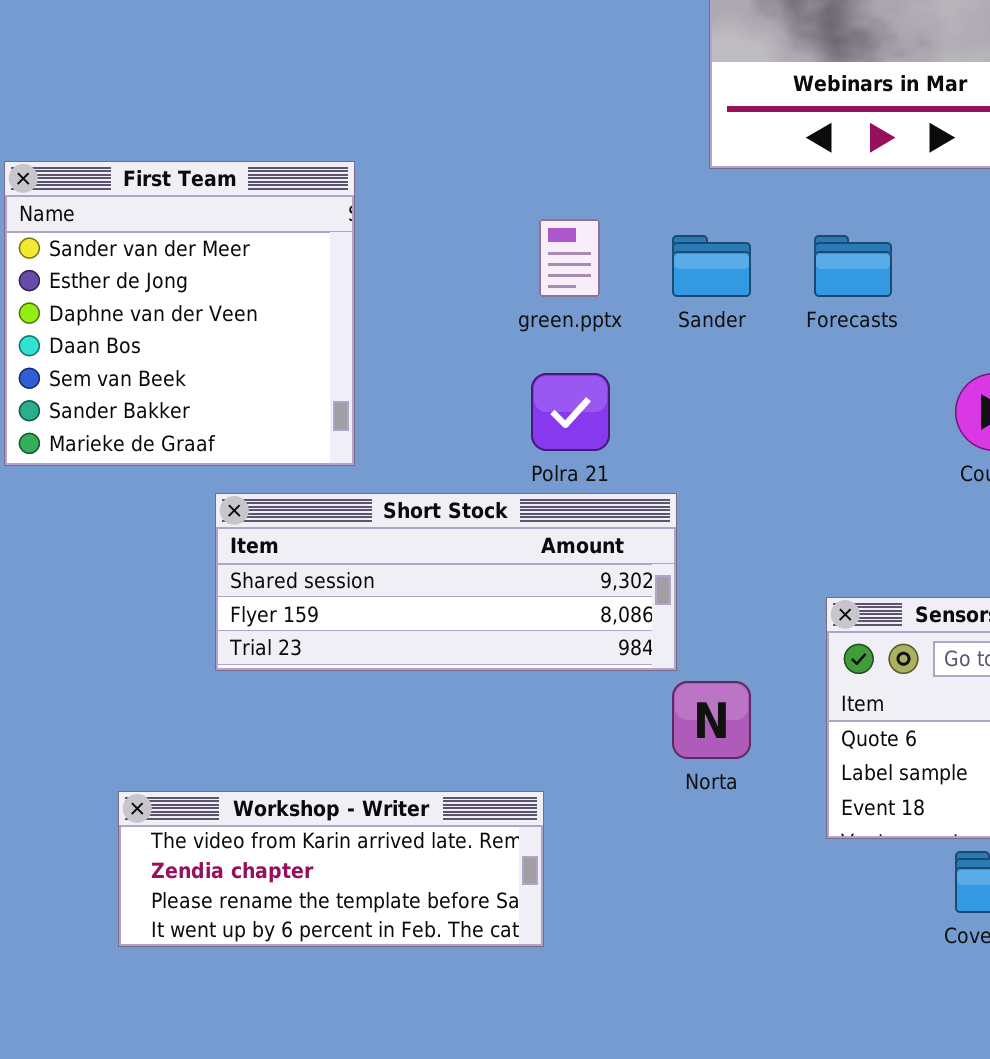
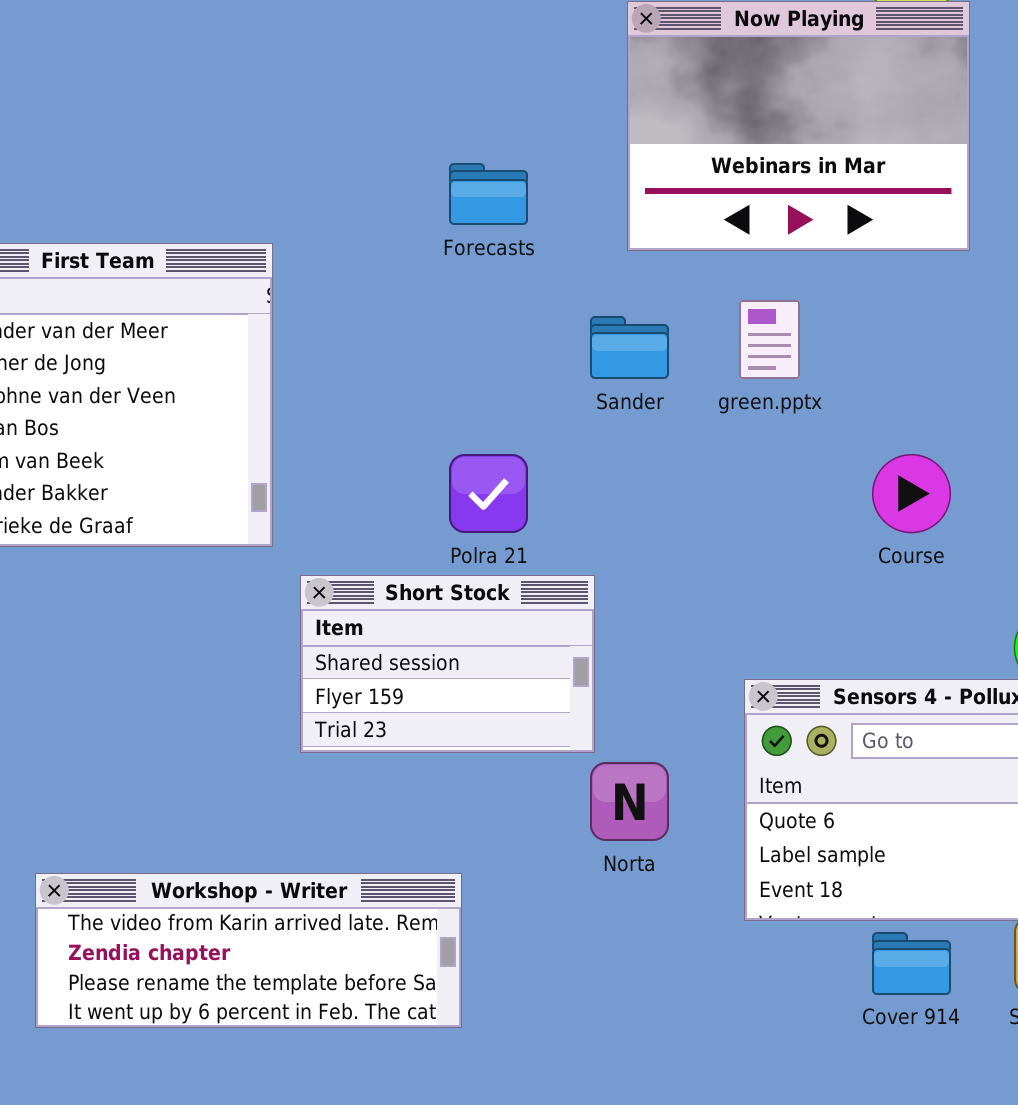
green.pptx: [539,219,600,297] -> [739,300,800,379], moved
Forecasts: [814,235,892,297] -> [449,163,528,225], moved
Short Stock: [215,493,677,671] -> [300,575,595,753], resized

